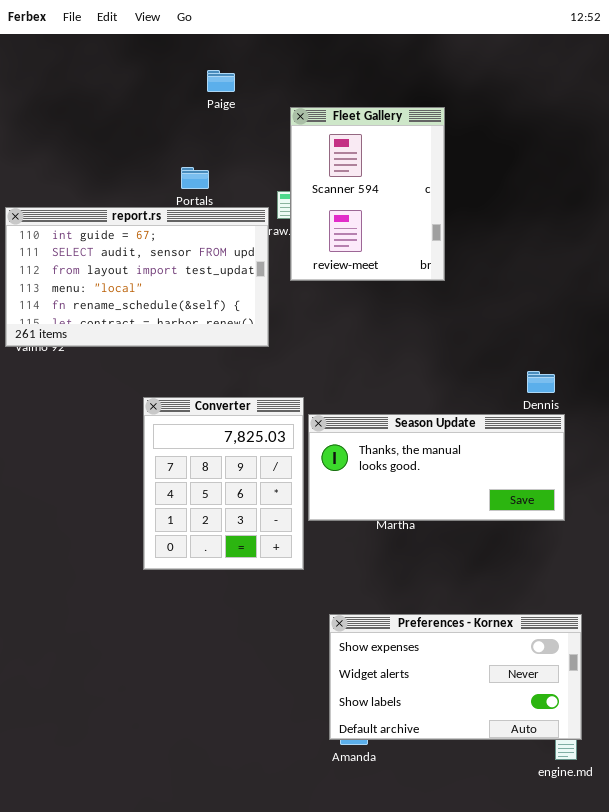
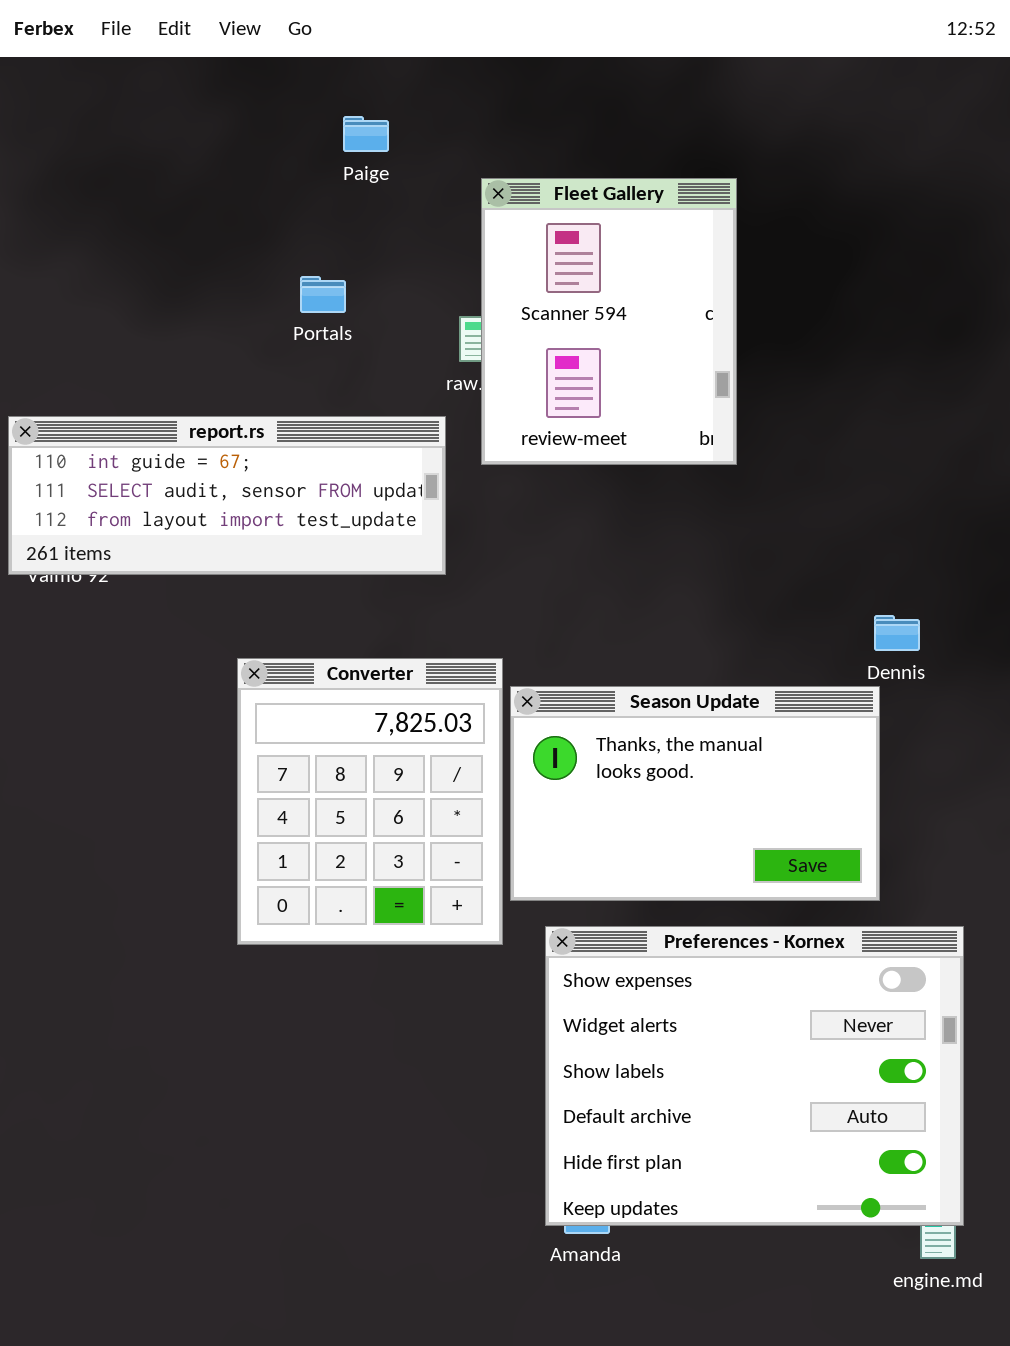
report.rs: [5,207,269,347] -> [8,416,446,575], resized
Season Update: [308,414,565,521] -> [510,686,880,901], resized
Preferences - Kornex: [329,614,582,740] -> [545,926,964,1226], resized

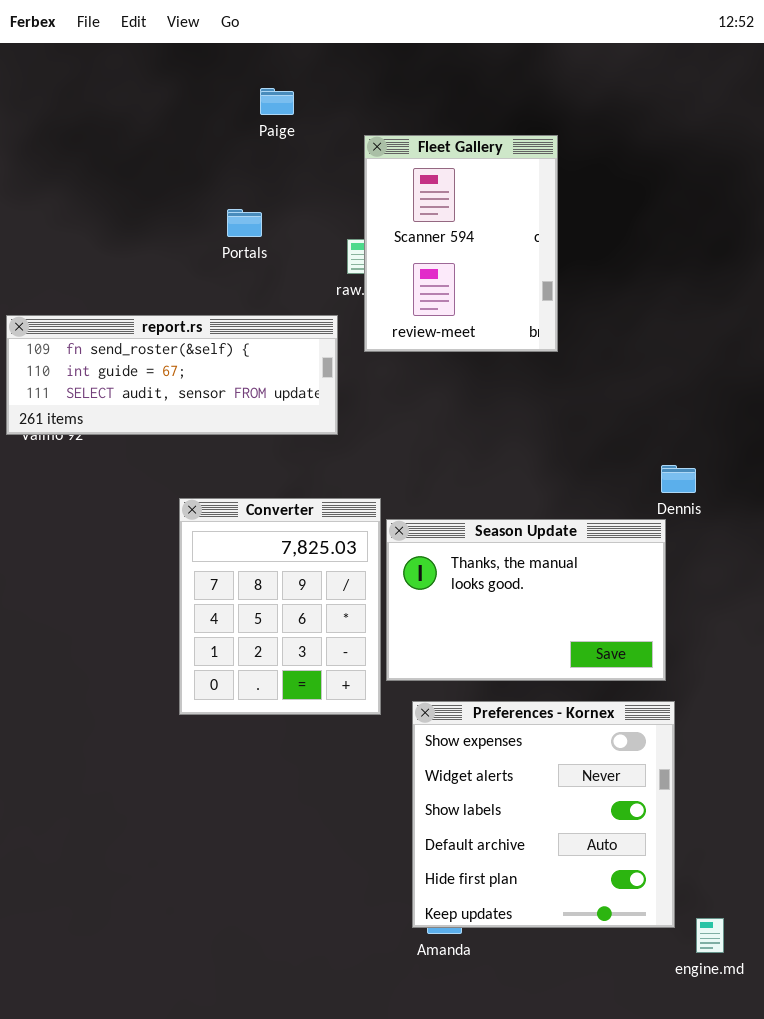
report.rs: [8,416,446,575] -> [6,315,338,435], scrolled up 1 row
Preferences - Kornex: [545,926,964,1226] -> [412,701,675,928], resized

